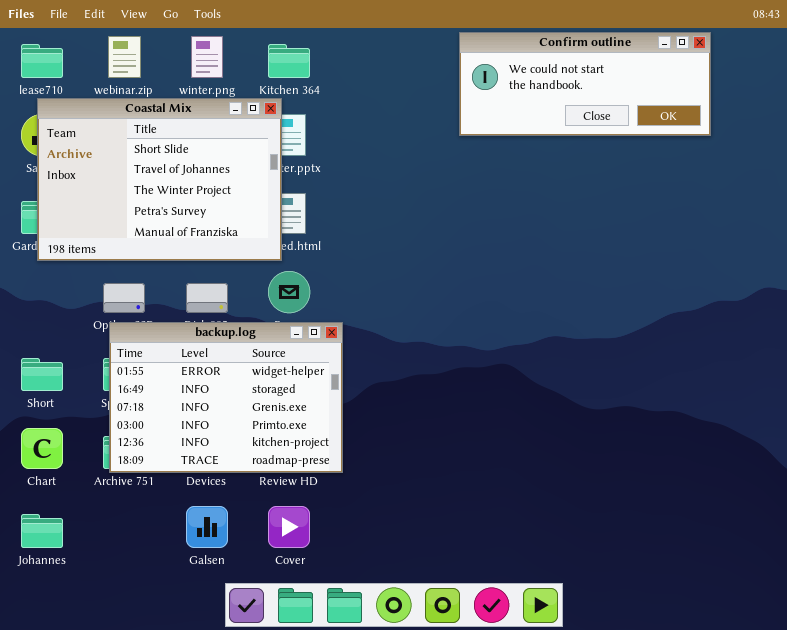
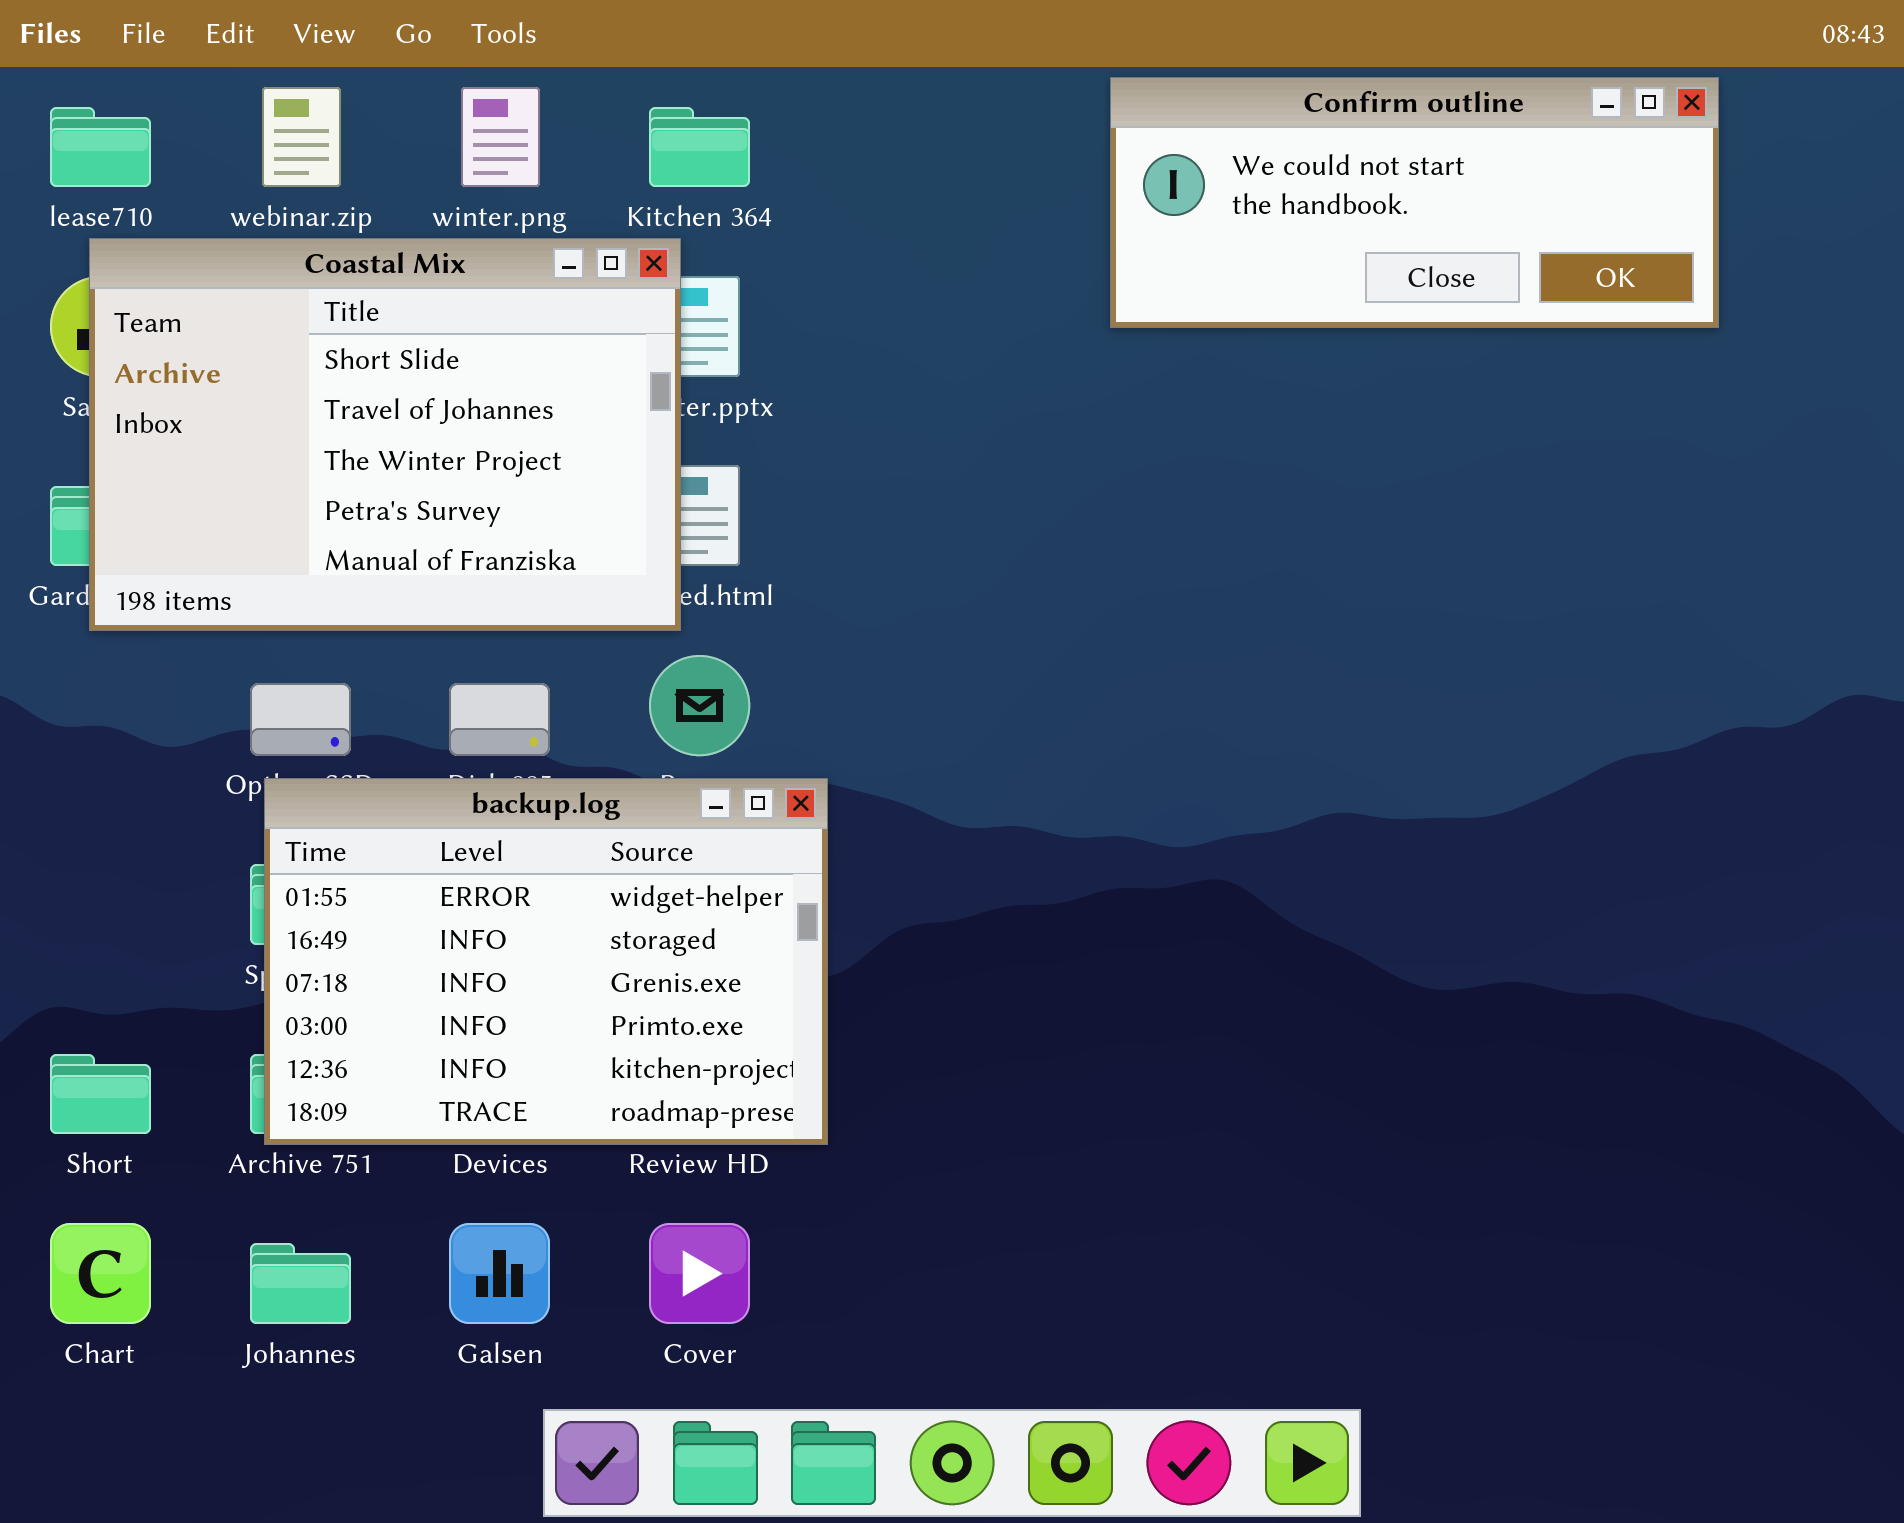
Short: [21,358,63,391] -> [50,1054,151,1134], moved
Chart: [21,428,63,469] -> [50,1223,151,1324], moved
Johannes: [21,514,63,548] -> [250,1243,351,1324], moved

